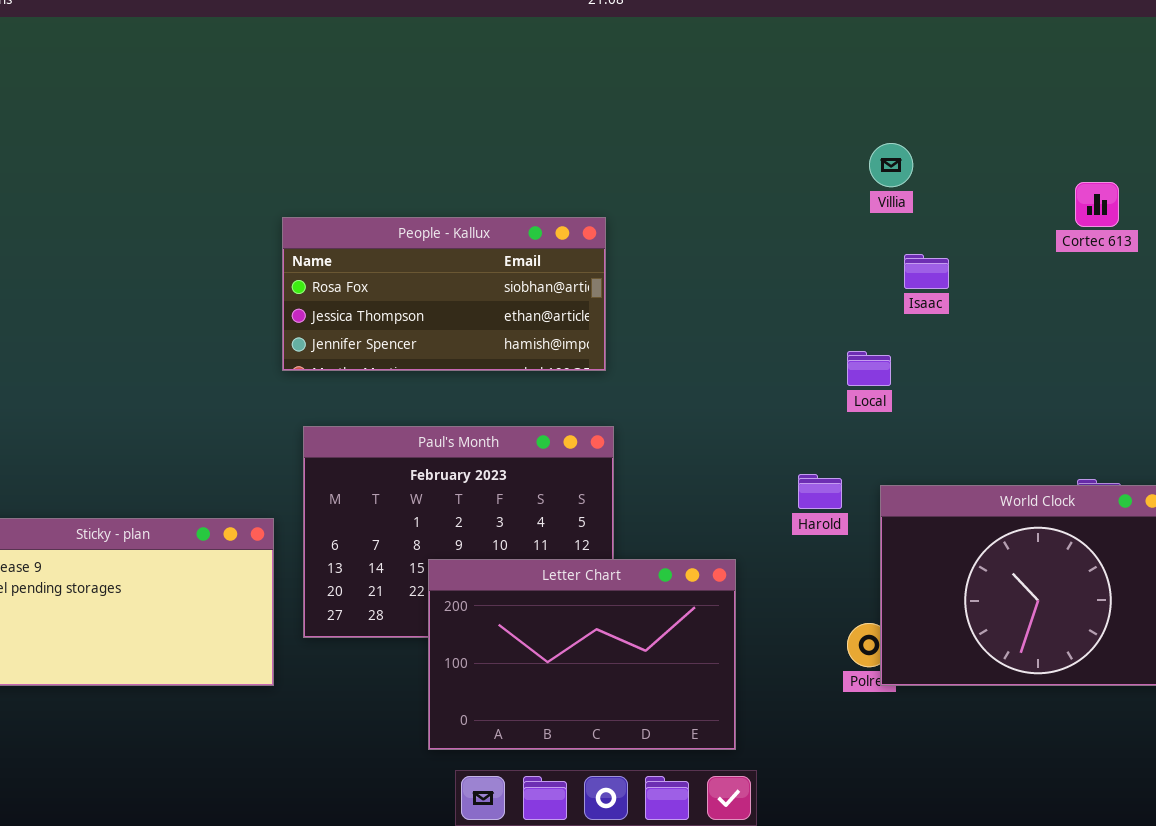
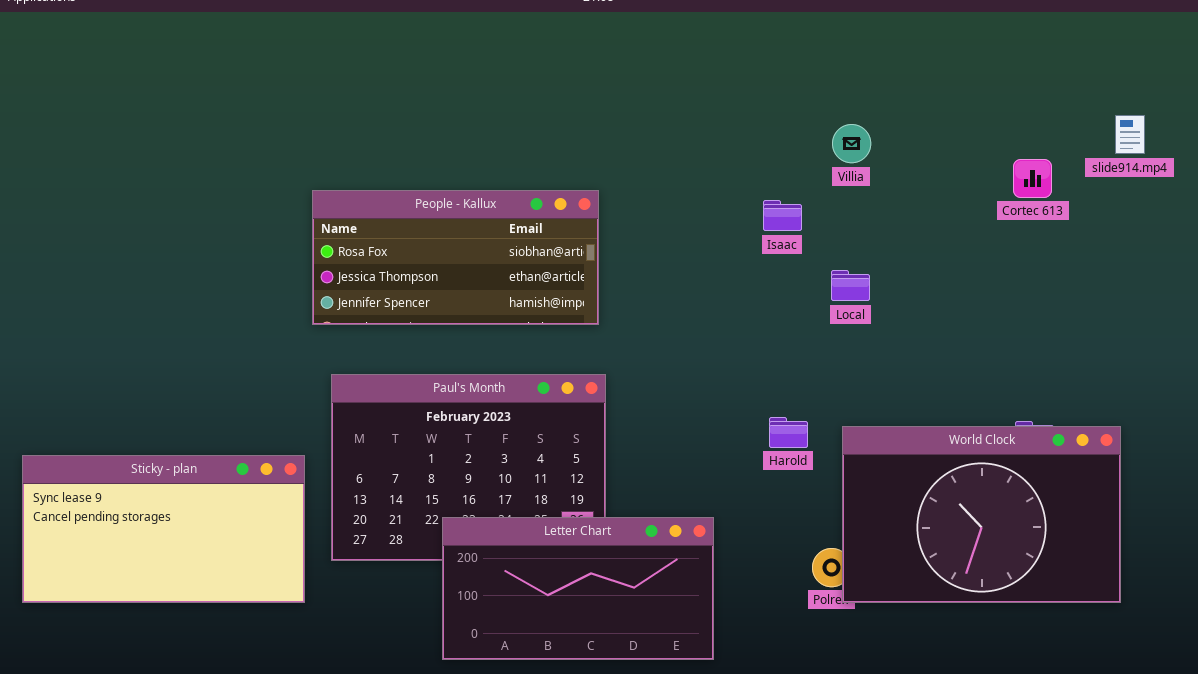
Isaac: [904,254,949,289] -> [763,200,802,231], moved
Local: [847,351,891,386] -> [831,270,870,301], moved
Letter Chart: [428,559,736,750] -> [442,517,714,660], resized

